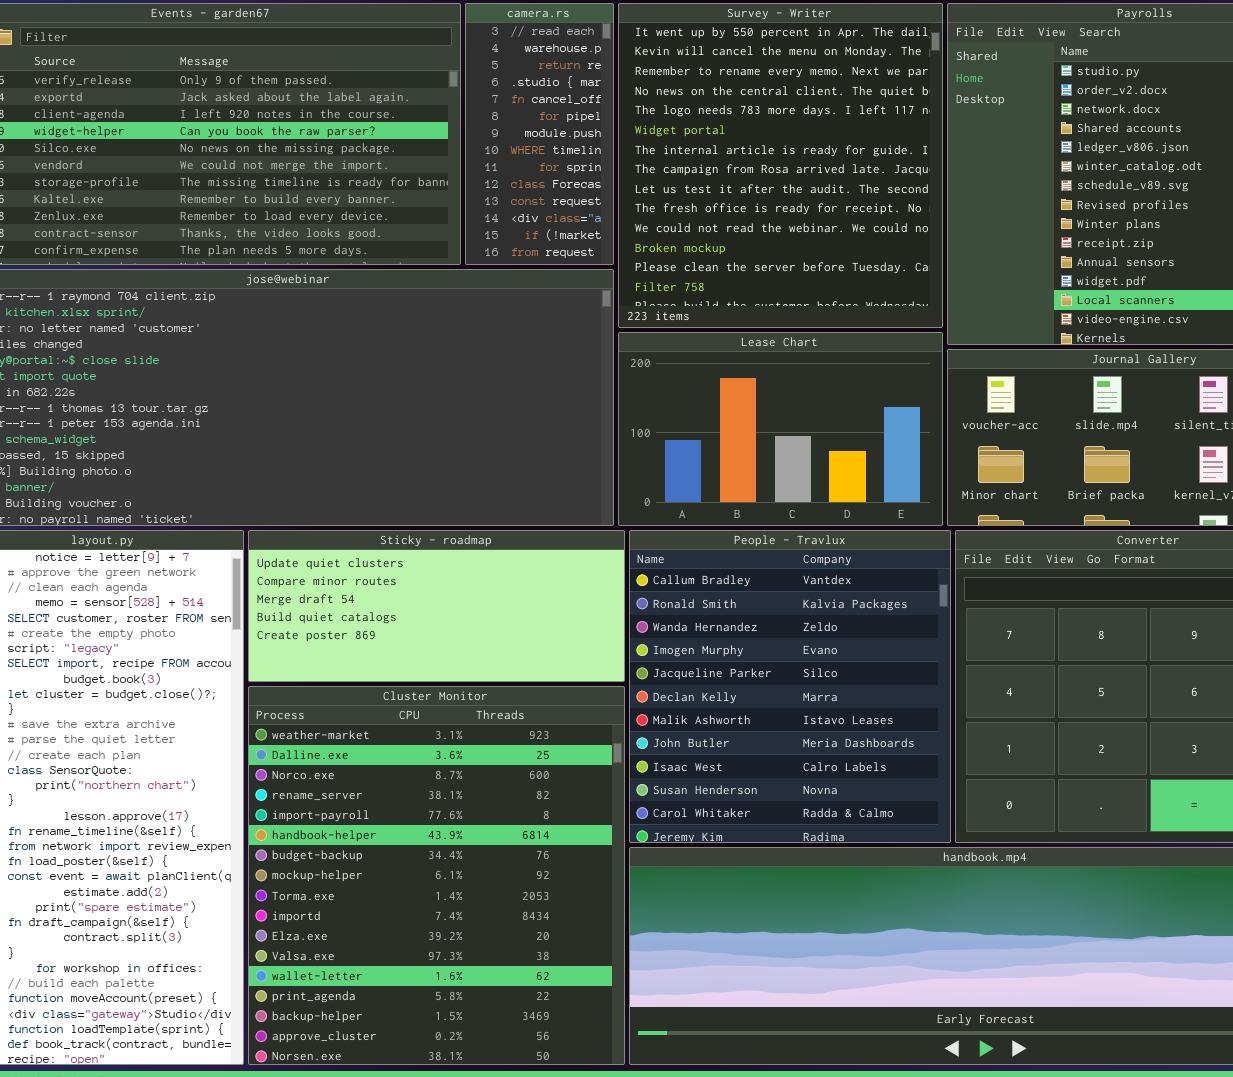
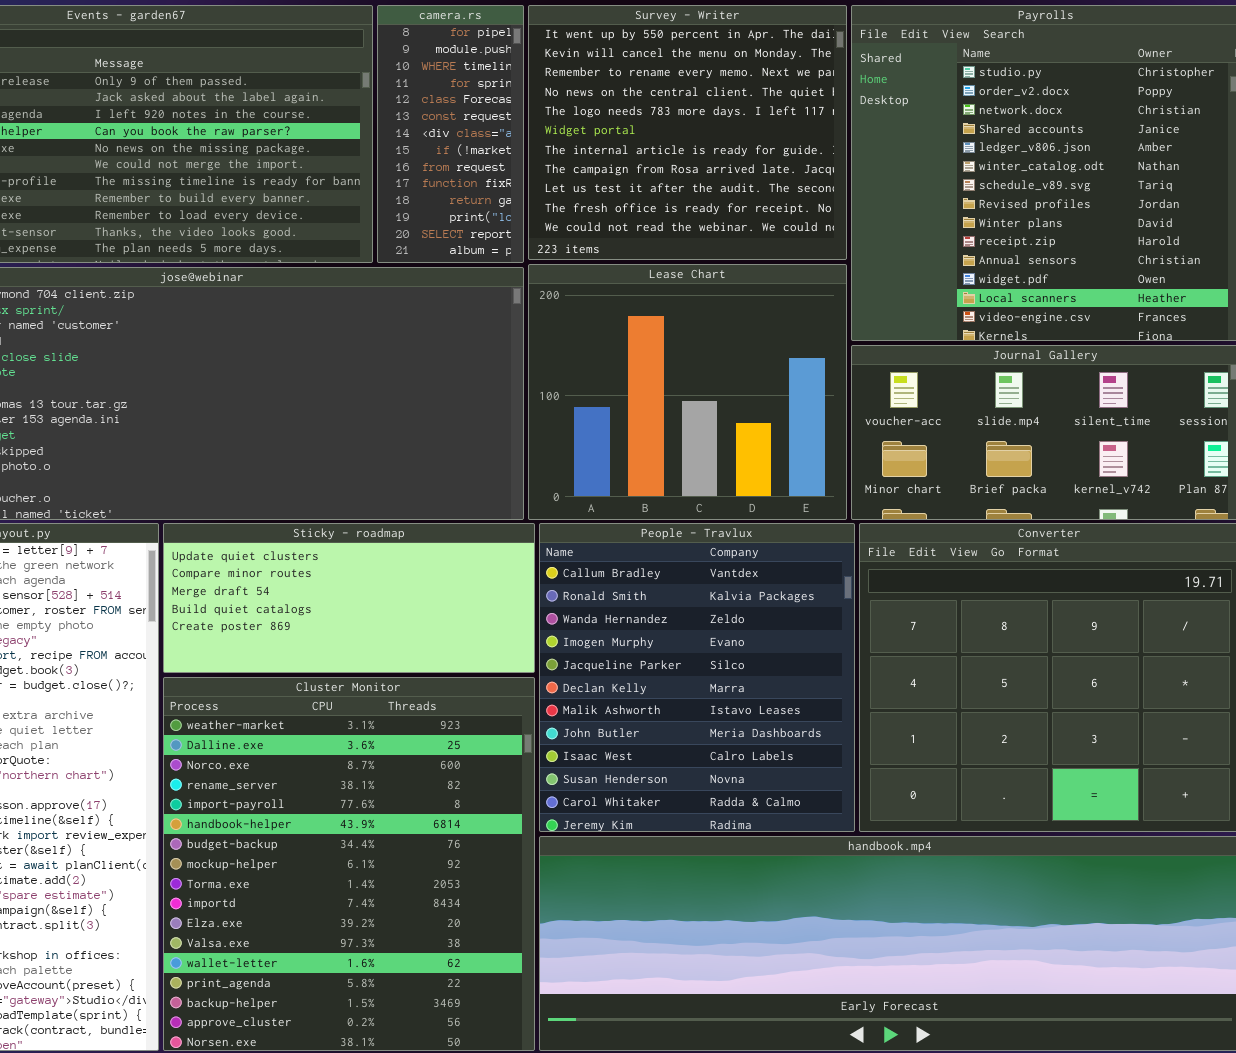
camera.rs: [465,3,614,265] -> [377,5,524,263], scrolled down 5 rows
Survey - Writer: [618,3,943,328] -> [528,5,847,260], resized
Lease Chart: [618,332,943,526] -> [528,264,847,520], resized

